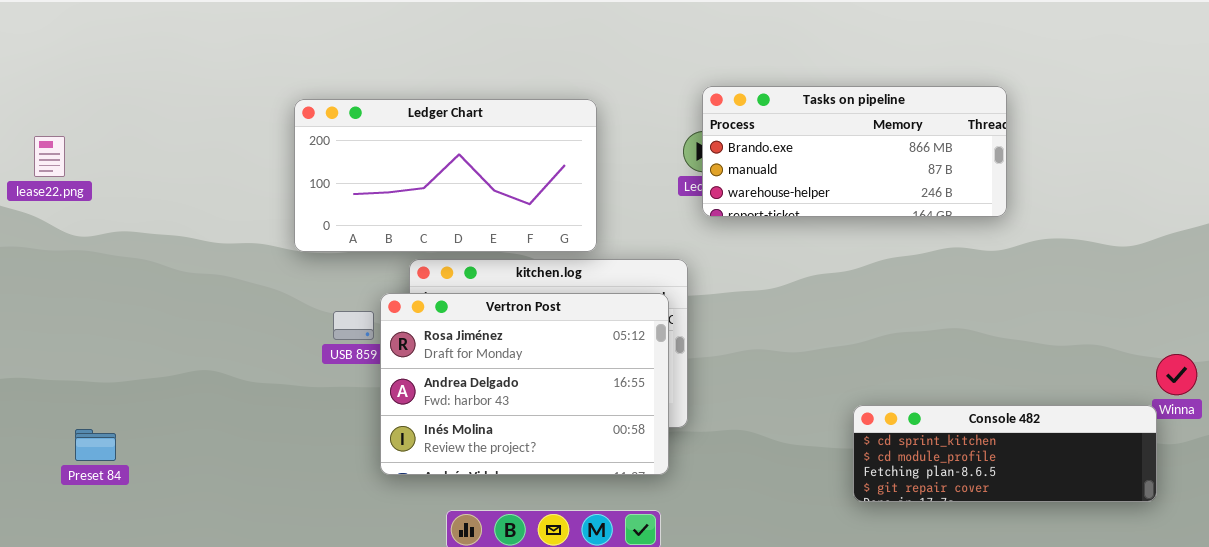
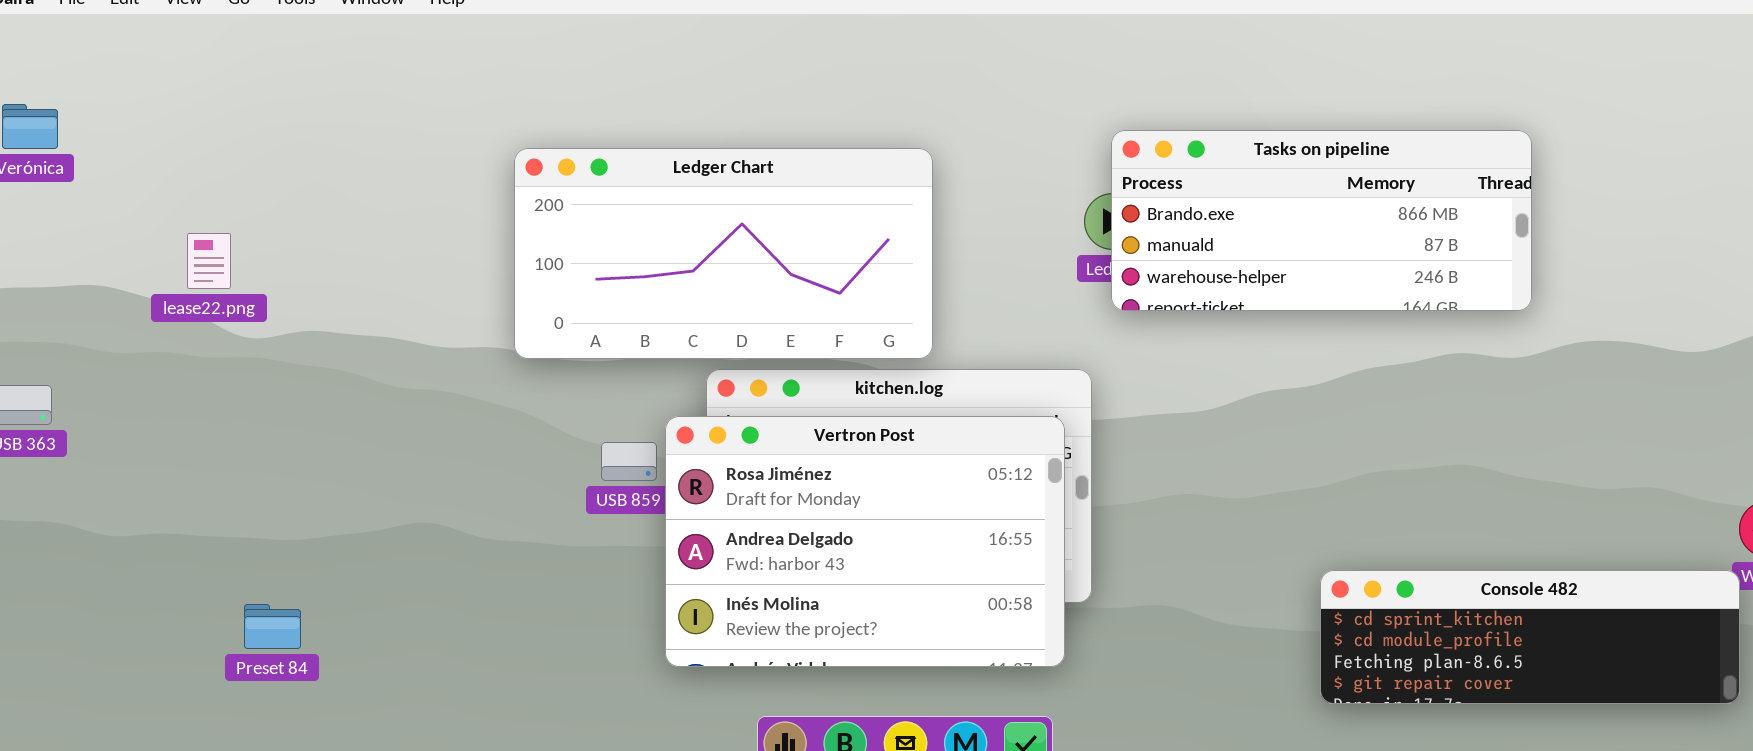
Ledger Chart: [294,99,597,252] -> [514,148,933,359], moved
lease22.png: [34,136,65,177] -> [187,233,231,289], moved

